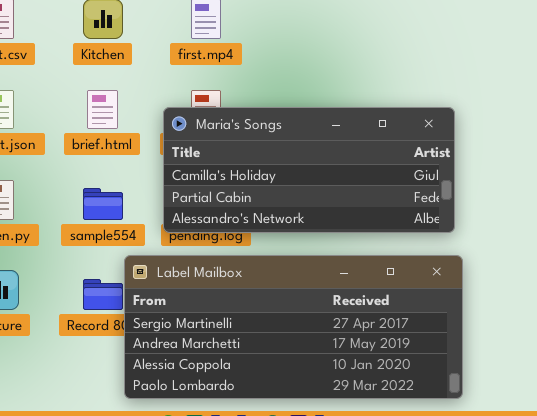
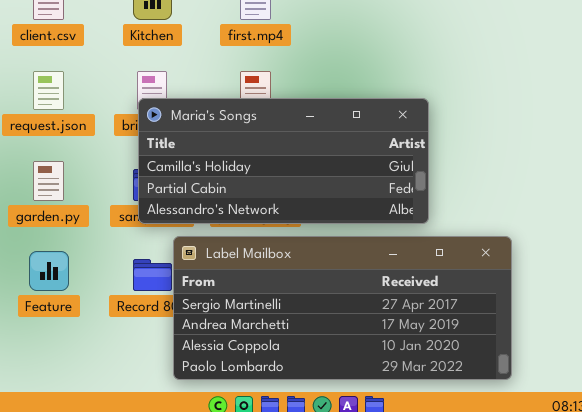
Maria's Songs: [163,107,455,233] -> [138,98,429,224], moved

